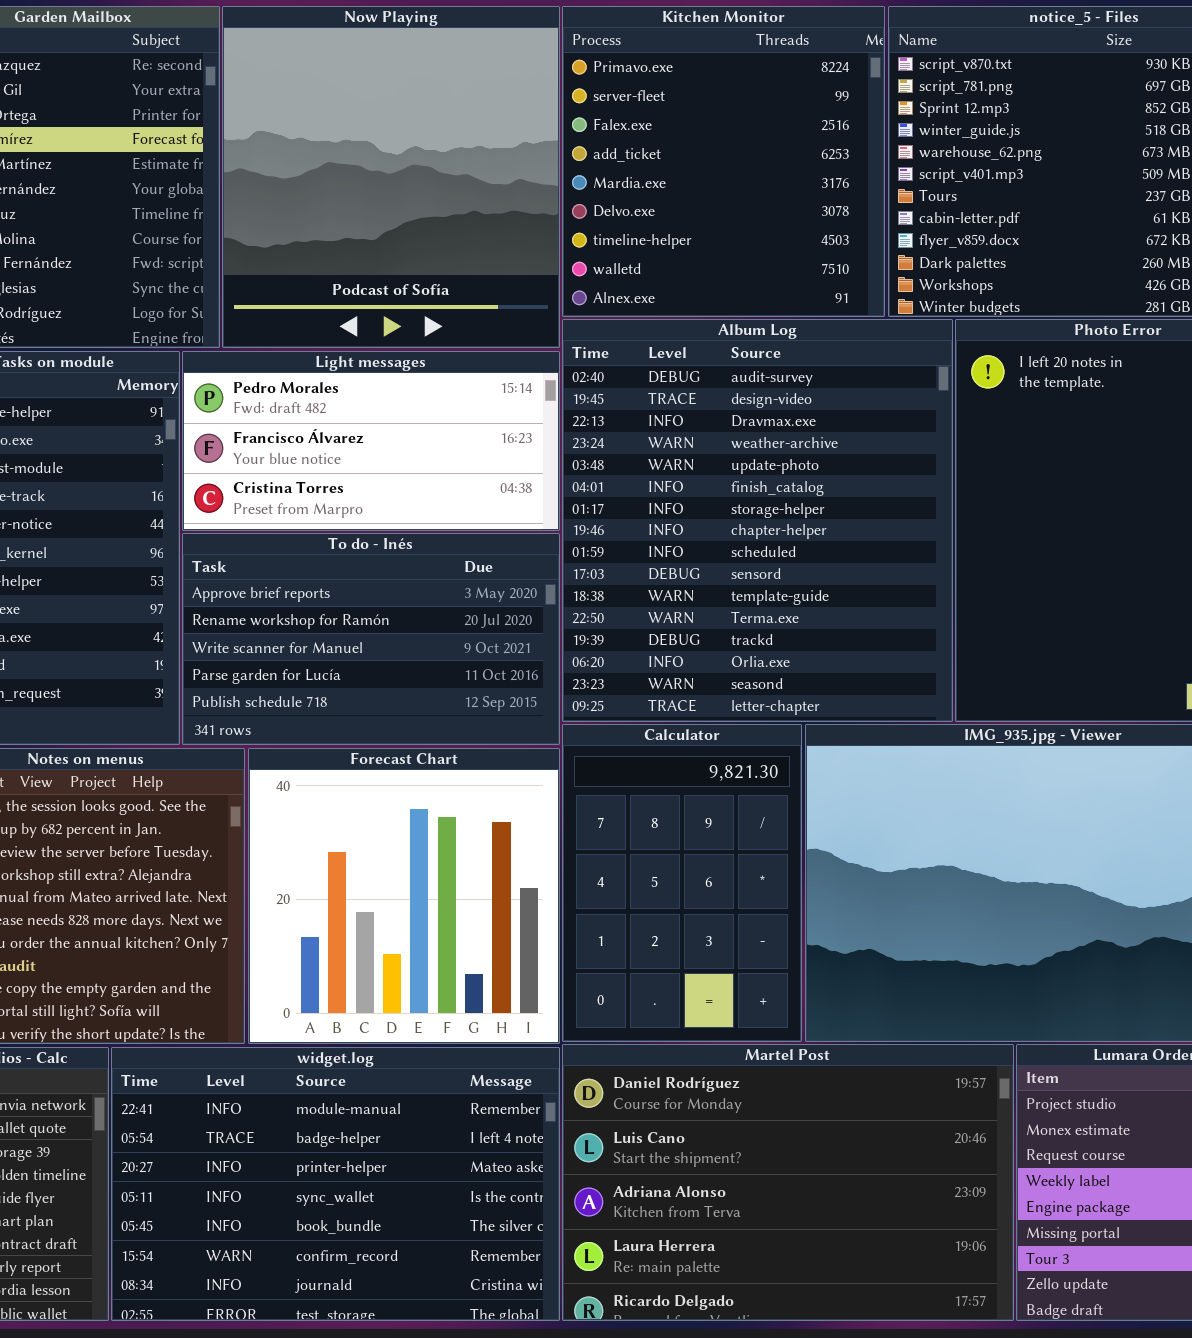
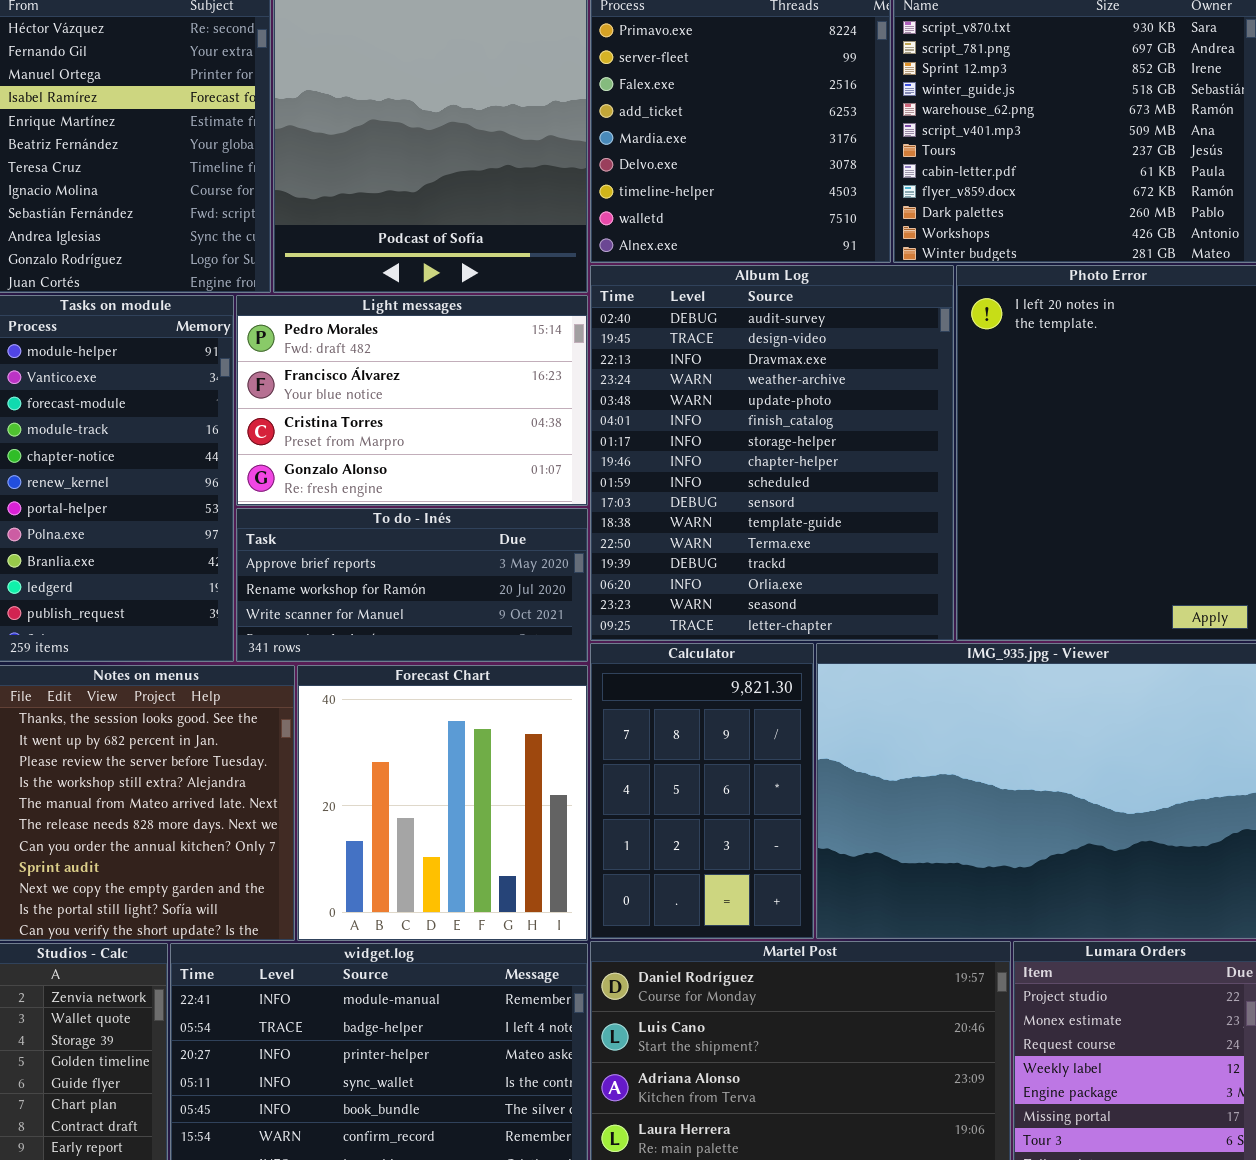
Light messages: [182,351,560,531] -> [236,295,588,506], resized
To do - Inés: [182,533,560,745] -> [236,508,588,662], resized

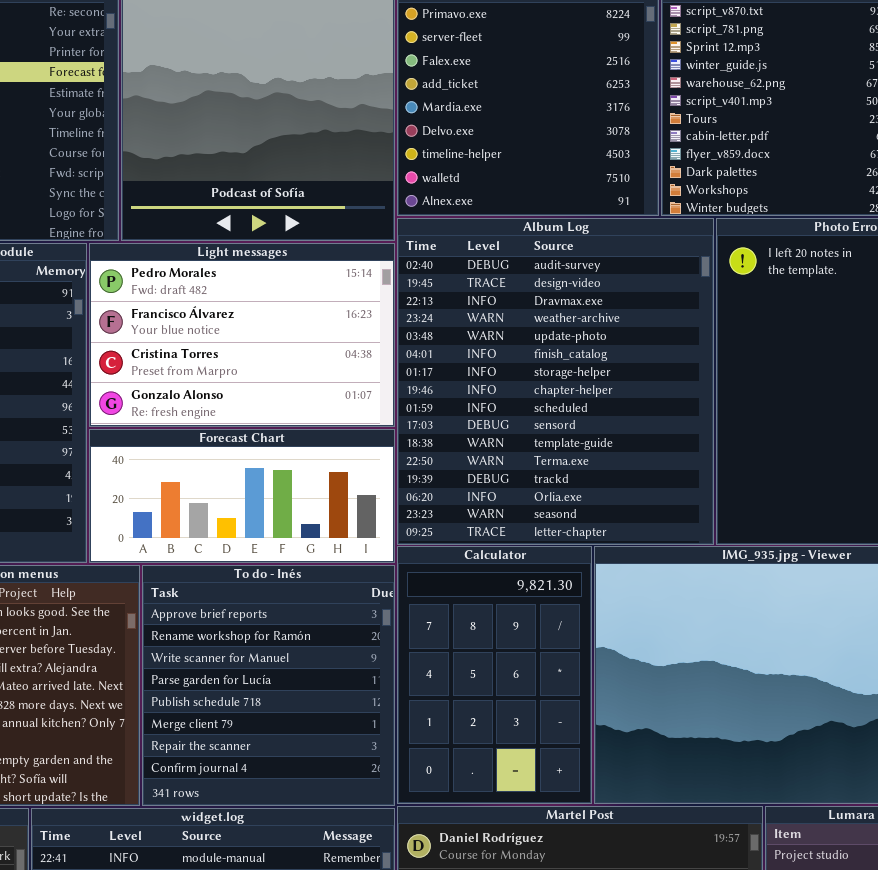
To do - Inés: [236,508,588,662] -> [142,565,395,806], moved, resized
Forecast Chart: [297,665,588,941] -> [89,429,395,563], moved, resized

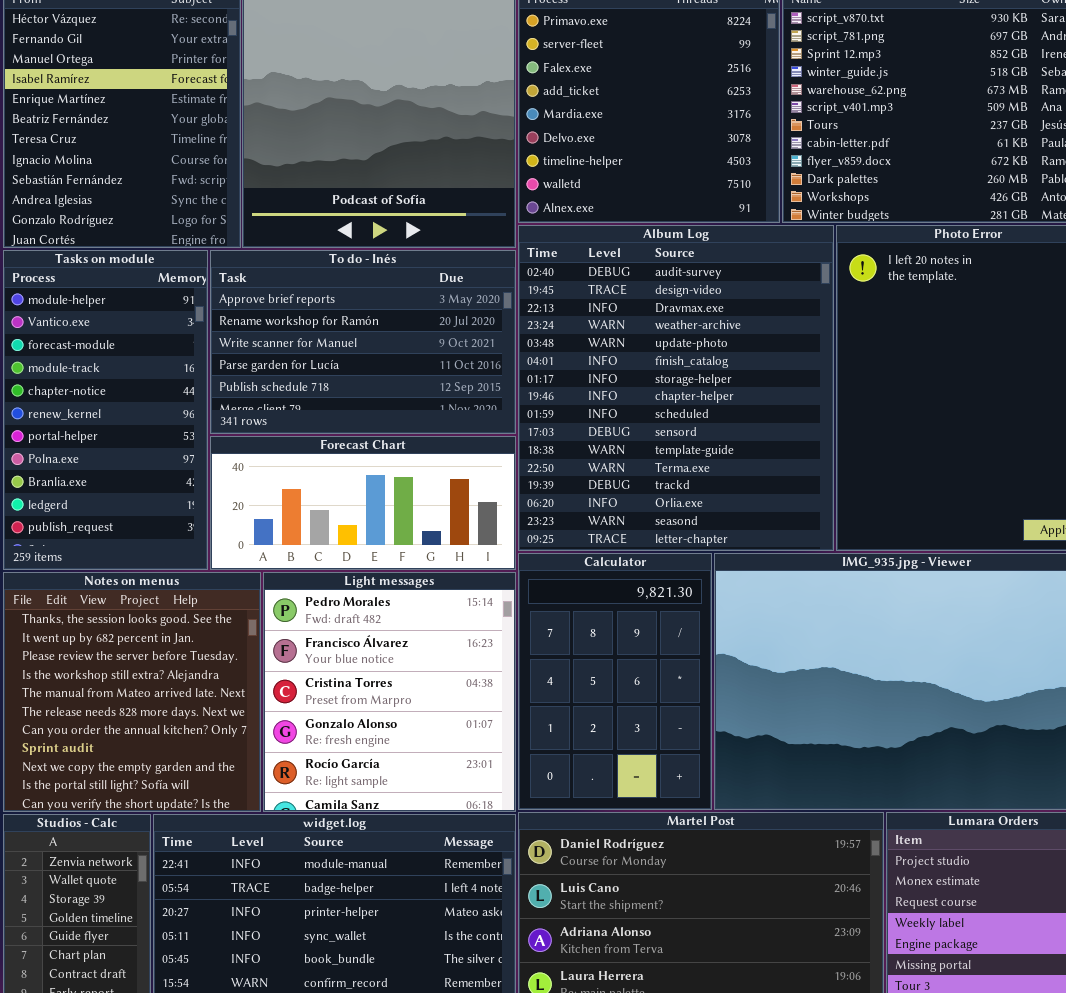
Light messages: [89,243,395,427] -> [263,572,516,812], moved, resized
To do - Inés: [142,565,395,806] -> [210,250,516,434], moved, resized

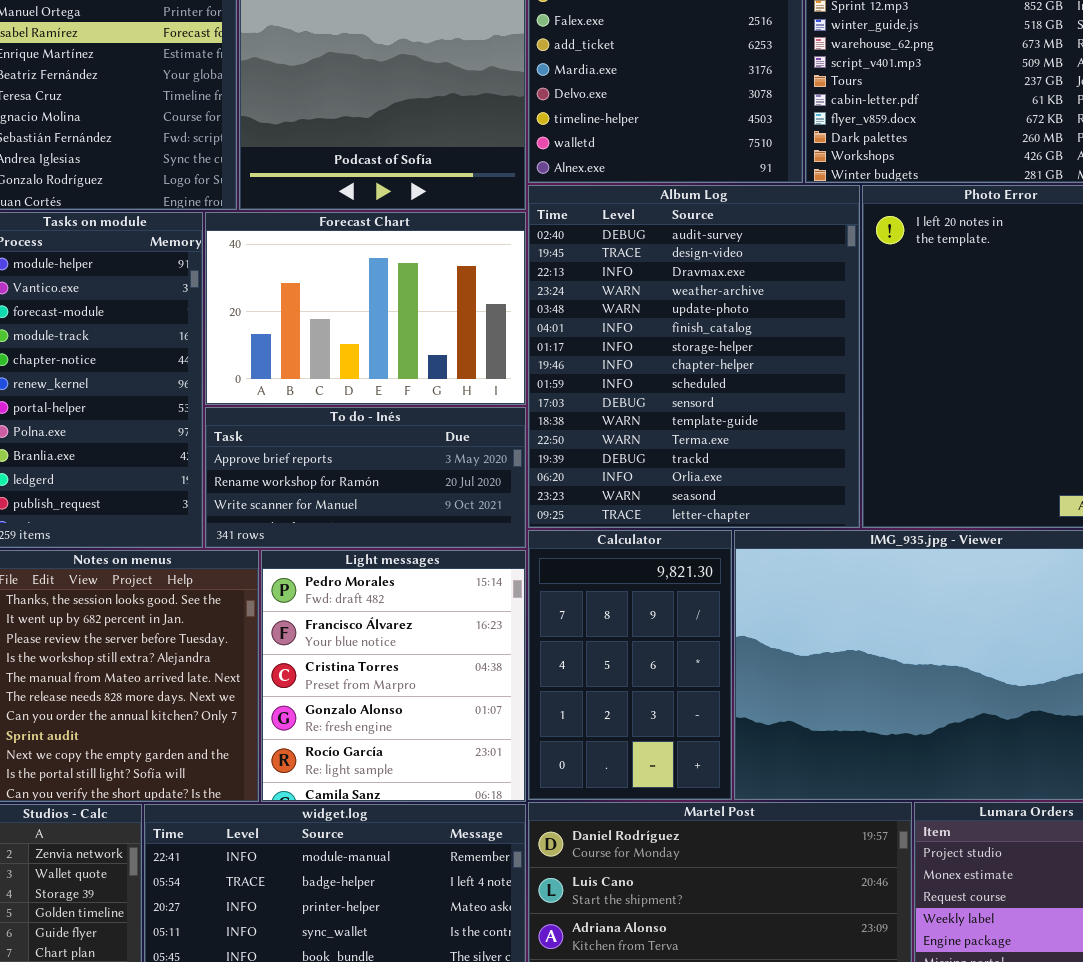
To do - Inés: [210,250,516,434] -> [205,407,526,548], moved, resized
Forecast Chart: [210,436,516,570] -> [205,212,526,405], moved, resized

